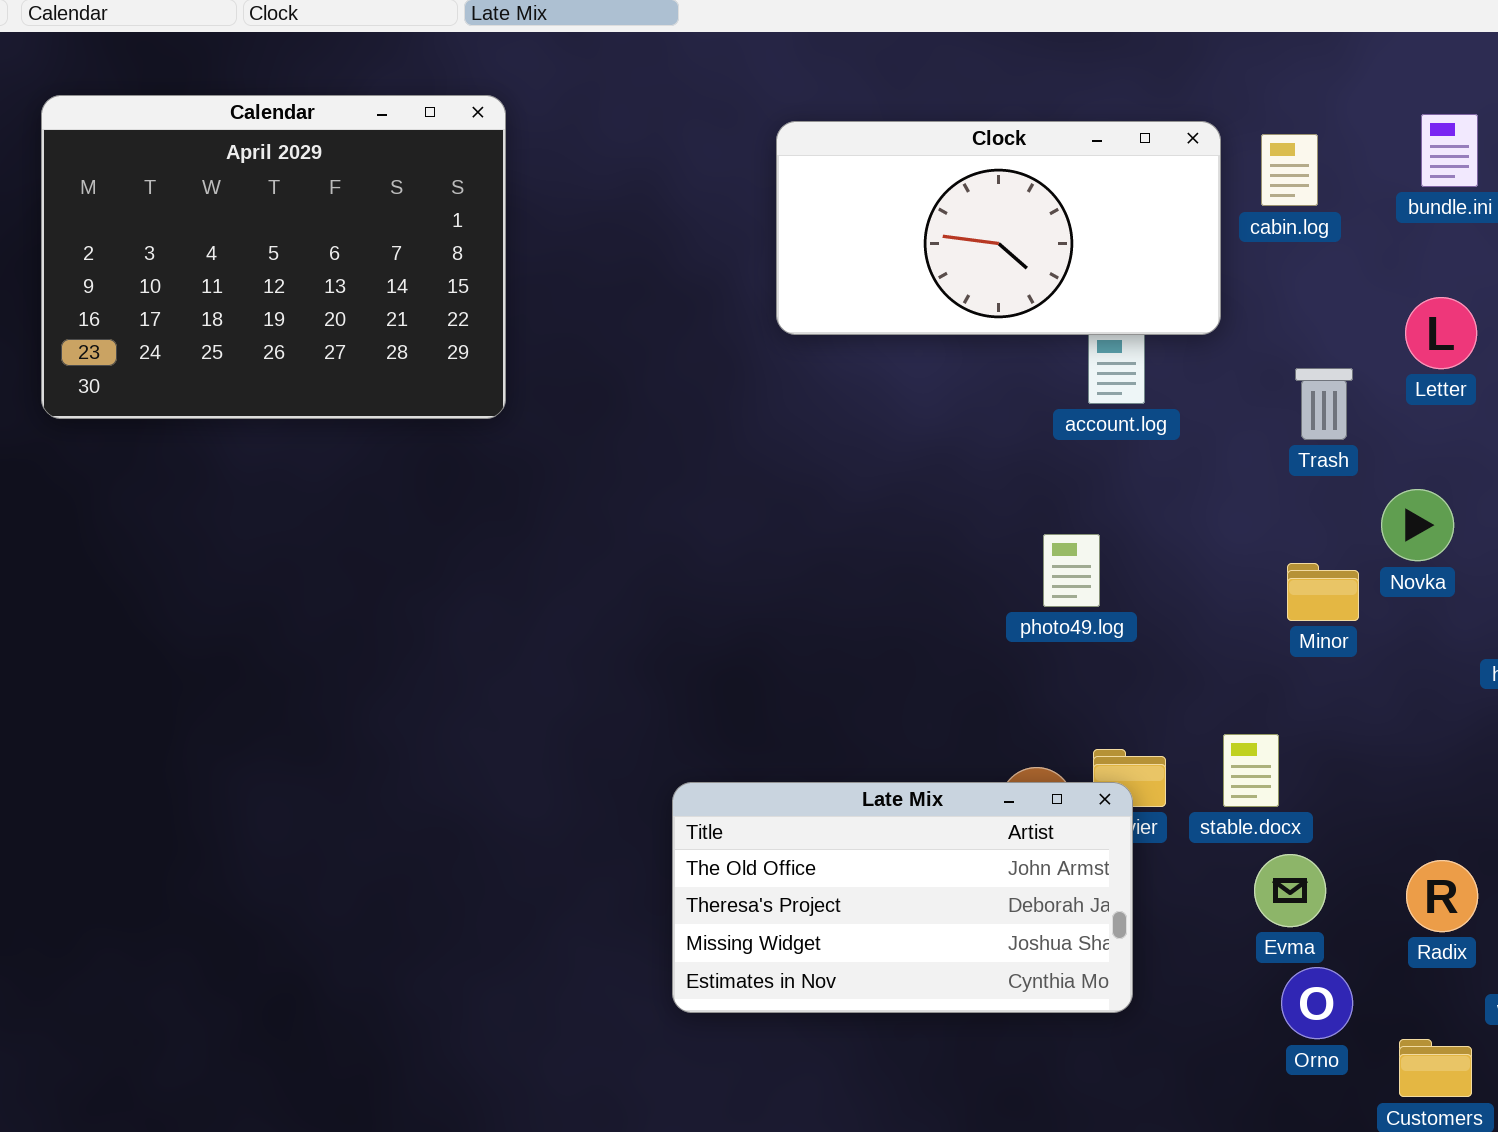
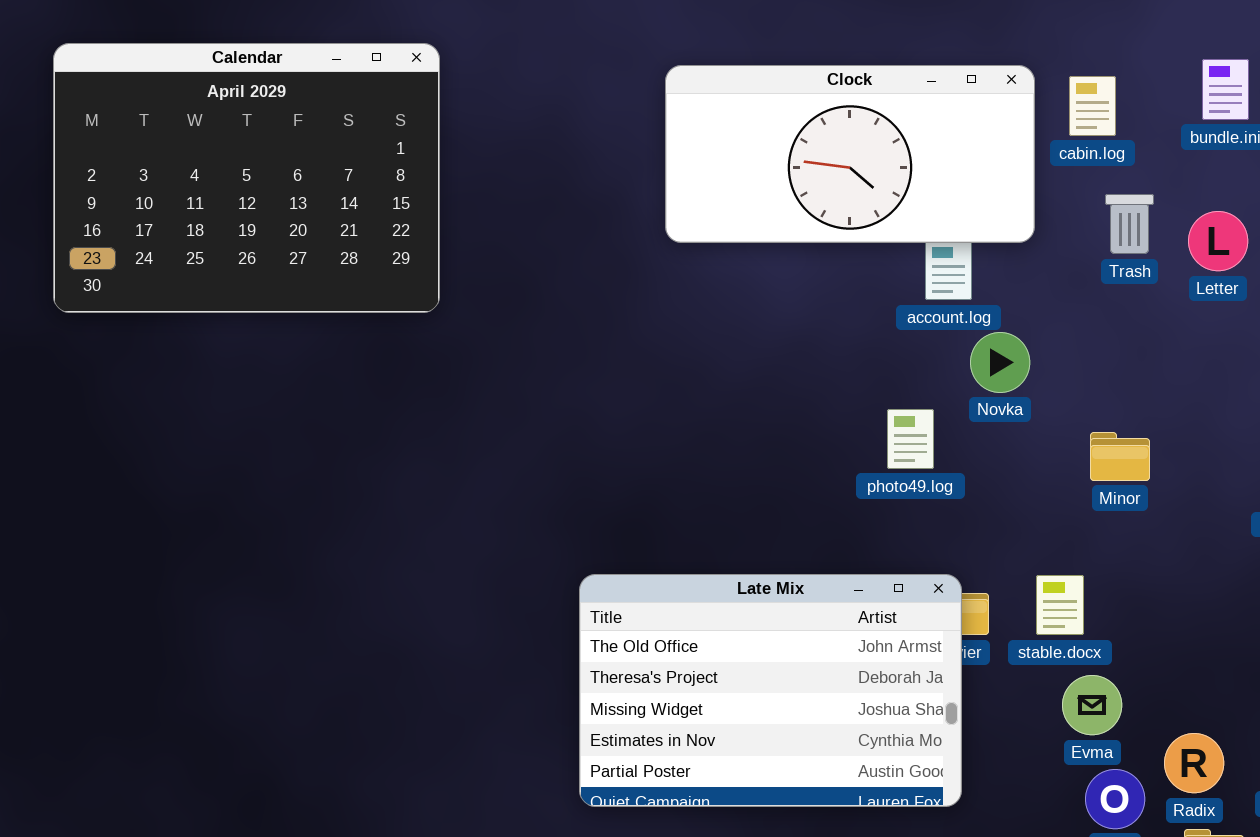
Trash: [1295,368,1353,440] -> [1105,194,1154,254], moved
Novka: [1381,489,1454,561] -> [970,332,1030,393], moved
Late Mix: [672,782,1133,1013] -> [579,574,962,807], resized
Radix: [1406,860,1478,932] -> [1164,733,1224,793], moved

